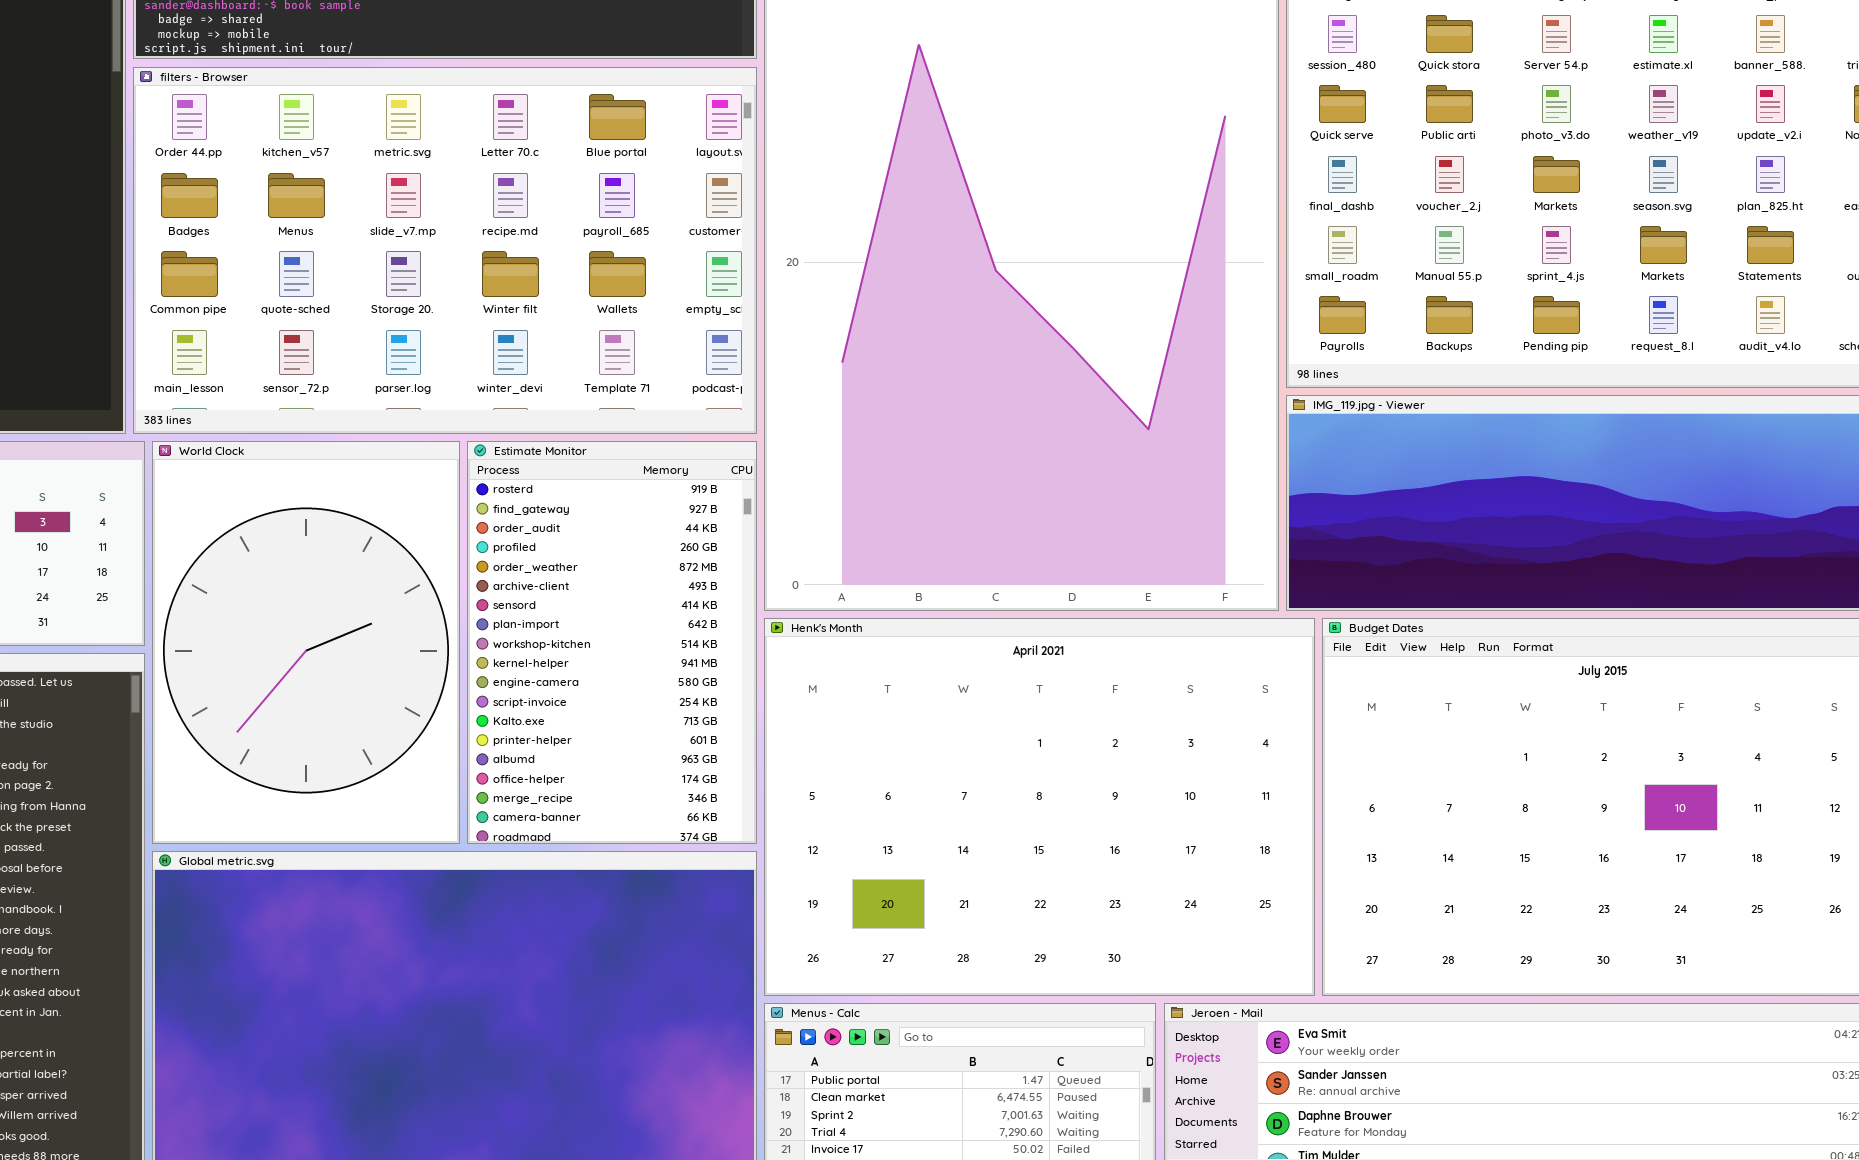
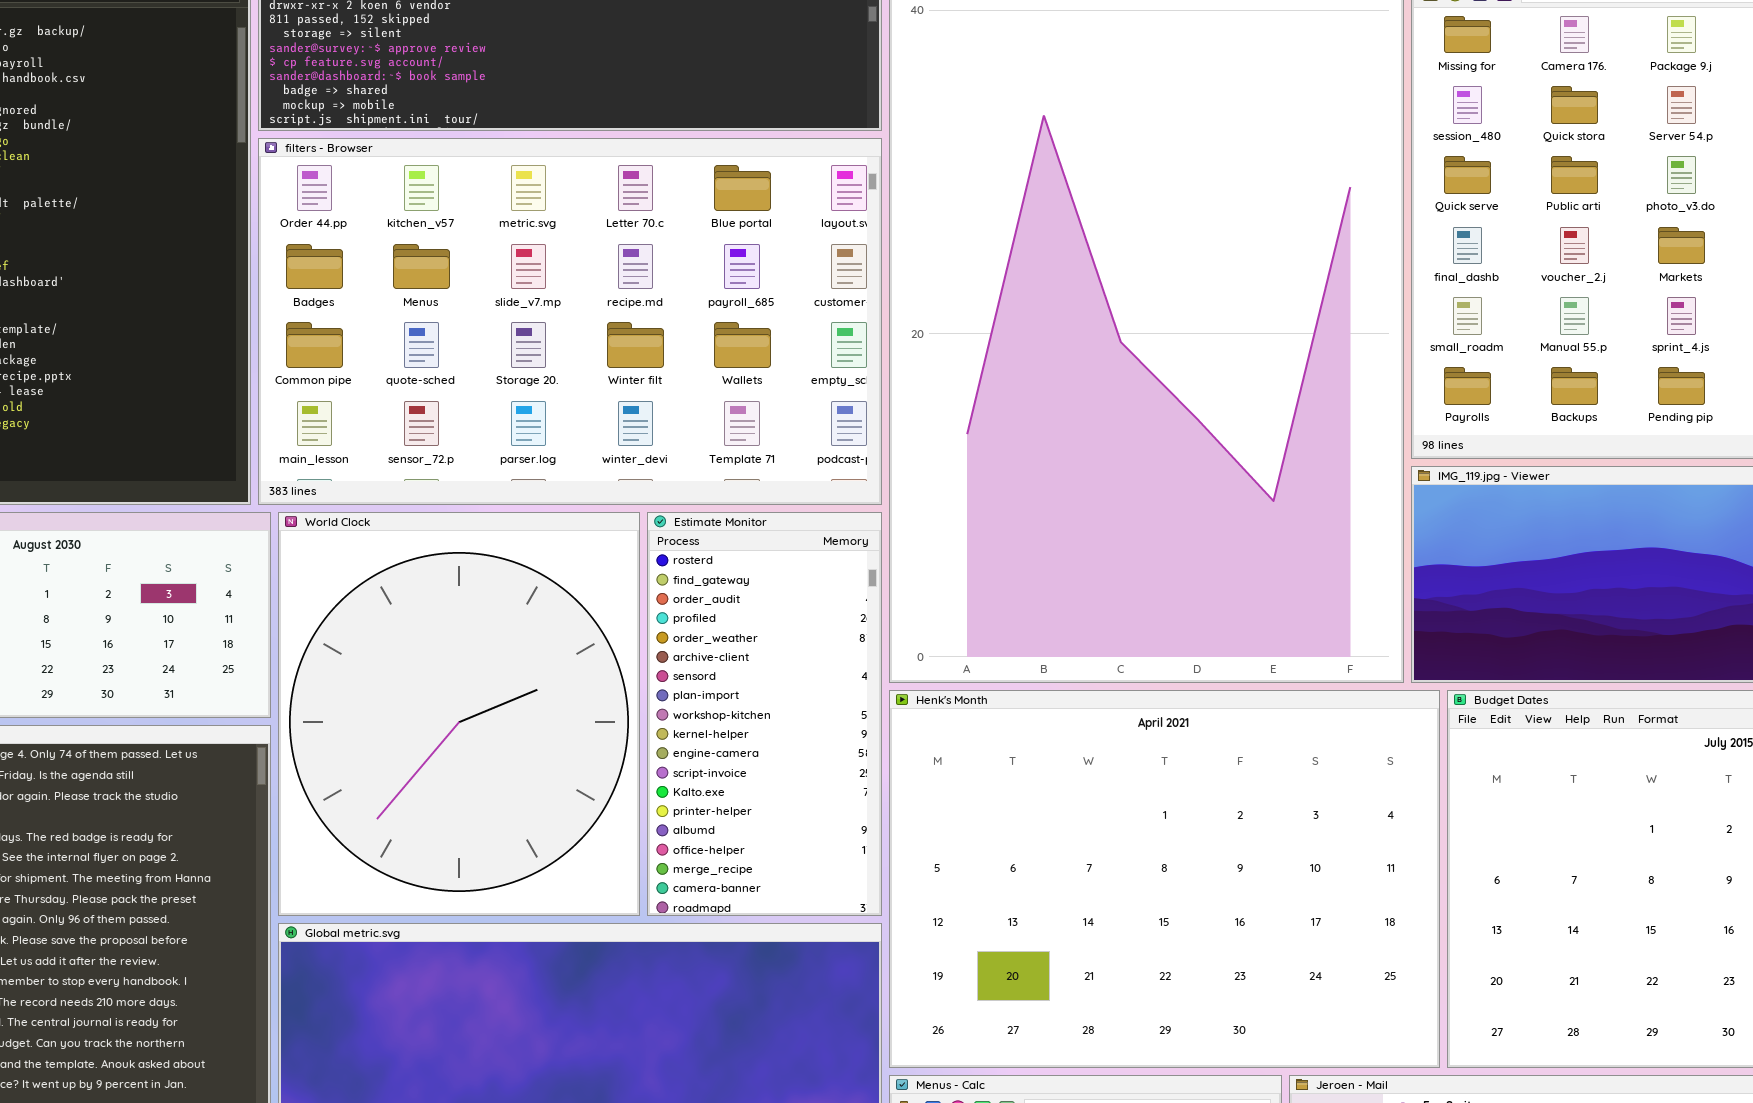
World Clock: [152,441,460,844] -> [278,512,640,916], resized
Estimate Monitor: [467,441,757,844] -> [647,512,882,916], resized

